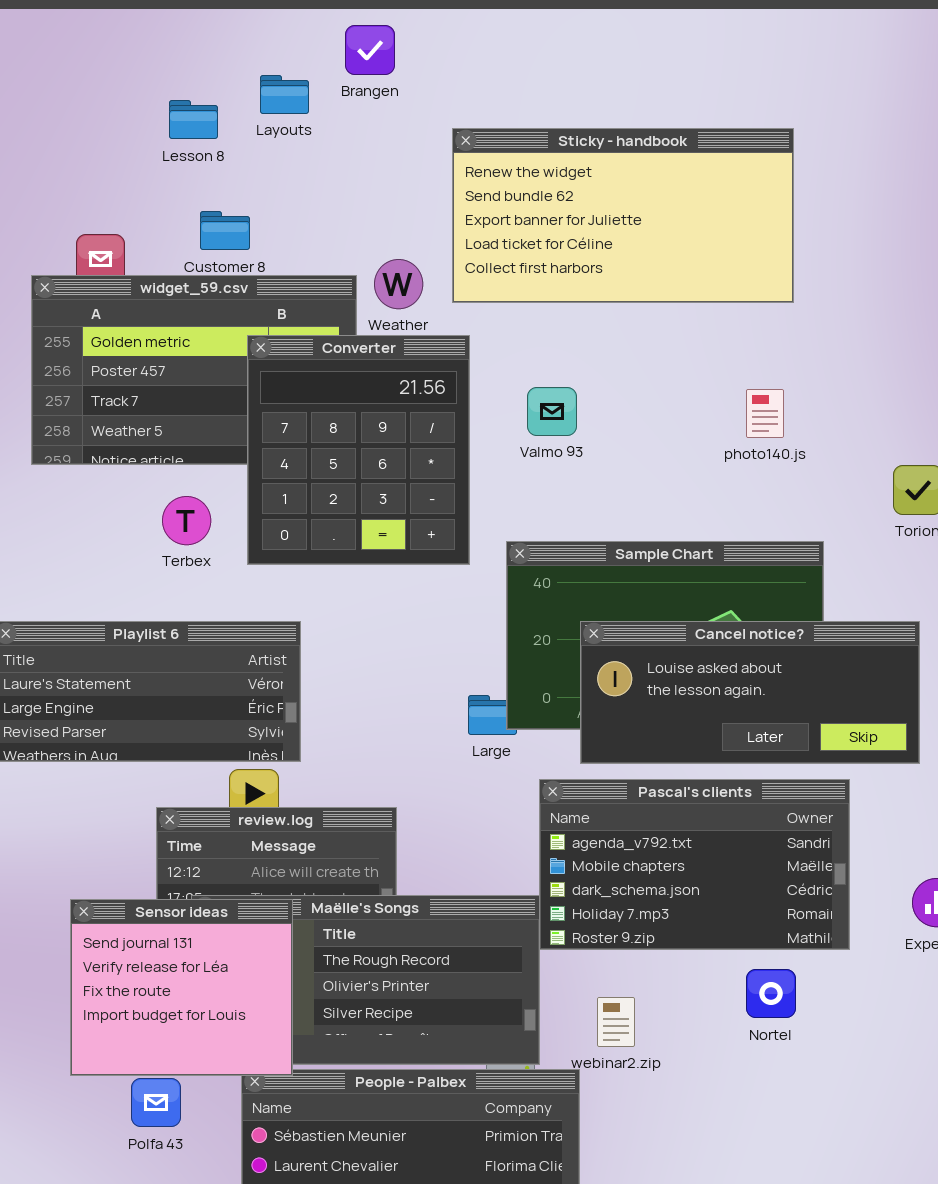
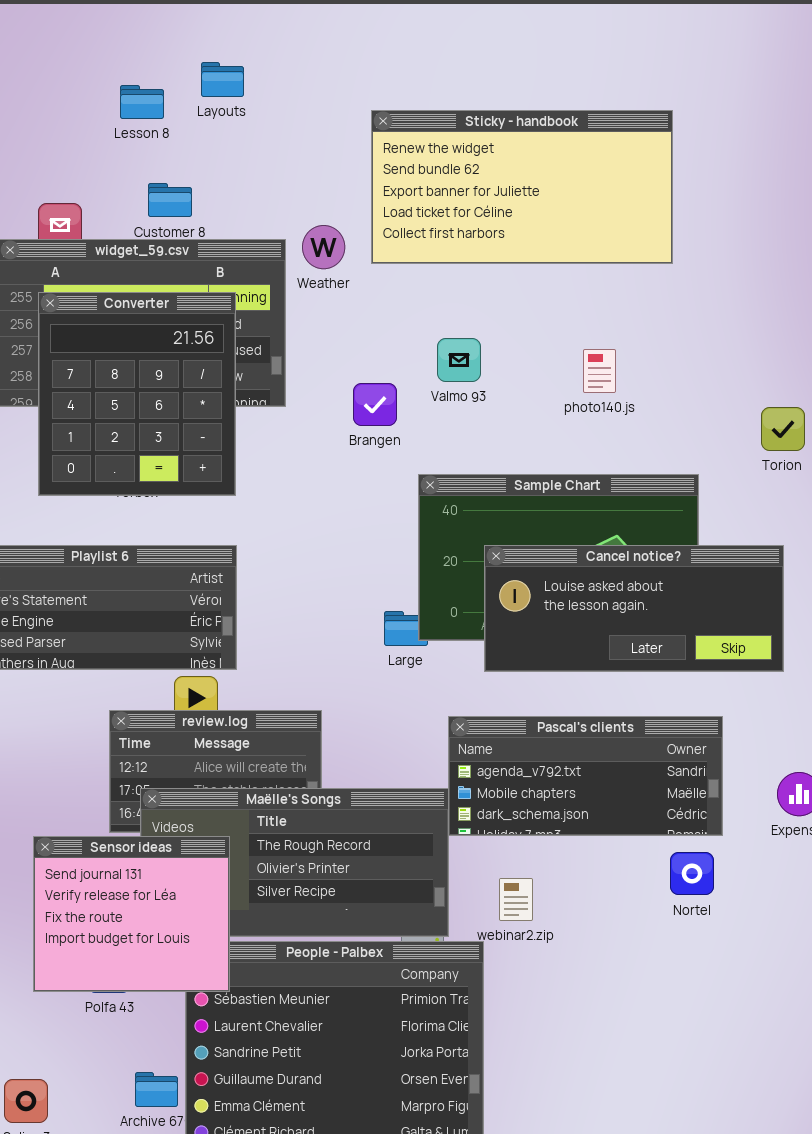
Brangen: [345,25,395,75] -> [353,383,397,426], moved
Converter: [247,335,470,565] -> [38,292,236,496], moved
photo140.js: [746,389,784,438] -> [583,349,616,393], moved
Pascal's clients: [539,779,850,950] -> [448,716,723,836], resized
Sensor ideas: [70,899,293,1076] -> [33,836,230,992], moved
Nortel: [746,969,796,1018] -> [670,852,714,895], moved

